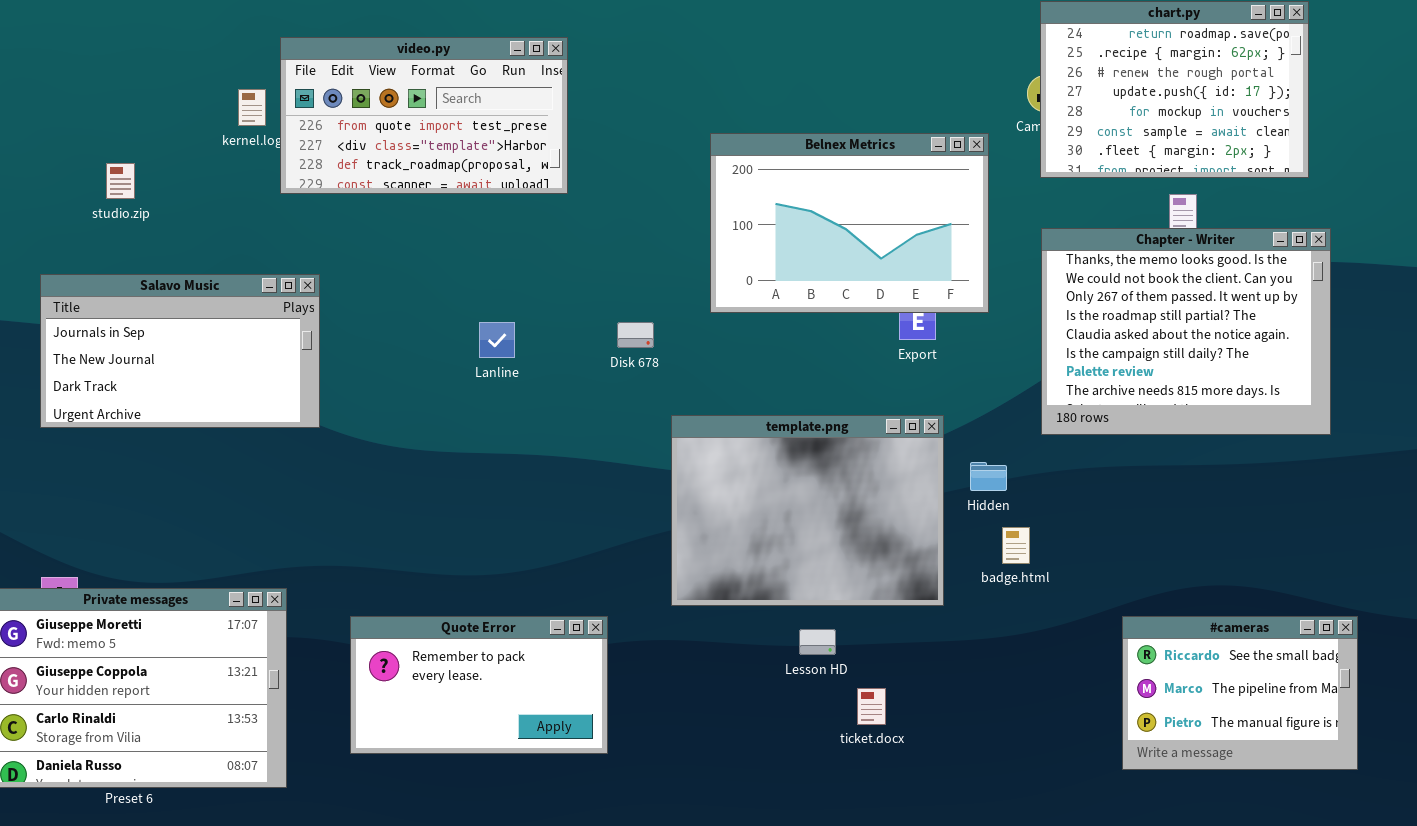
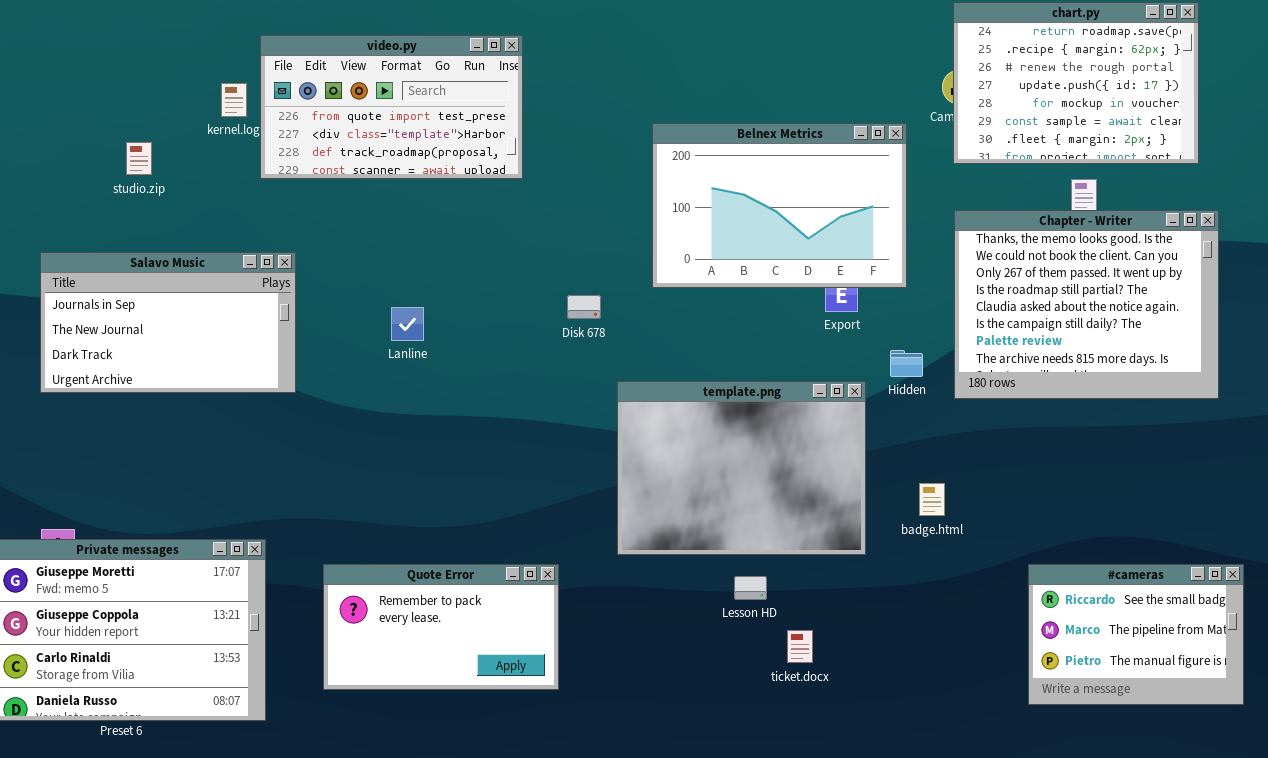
studio.zip: [106,163,135,199] -> [126,142,152,175], moved
Lanline: [479,322,515,358] -> [391,307,424,341], moved
Hidden: [970,462,1007,491] -> [890,350,923,377], moved

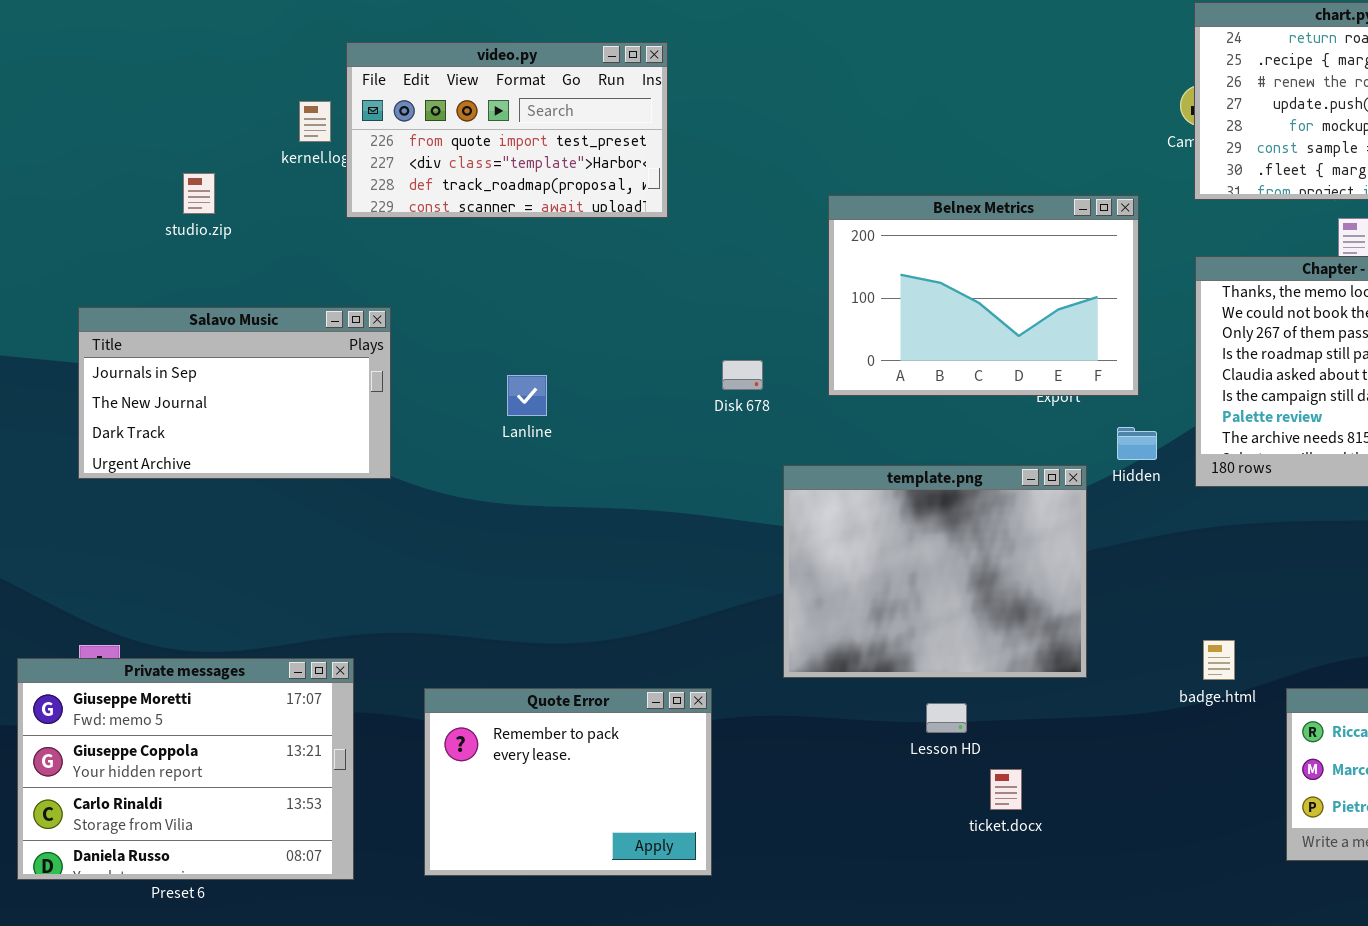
Belnex Metrics: [652,123,907,288] -> [828,195,1139,396], moved
badge.html: [919,483,945,516] -> [1203,640,1235,680], moved
Quote Error: [323,564,559,690] -> [424,688,712,876], resized

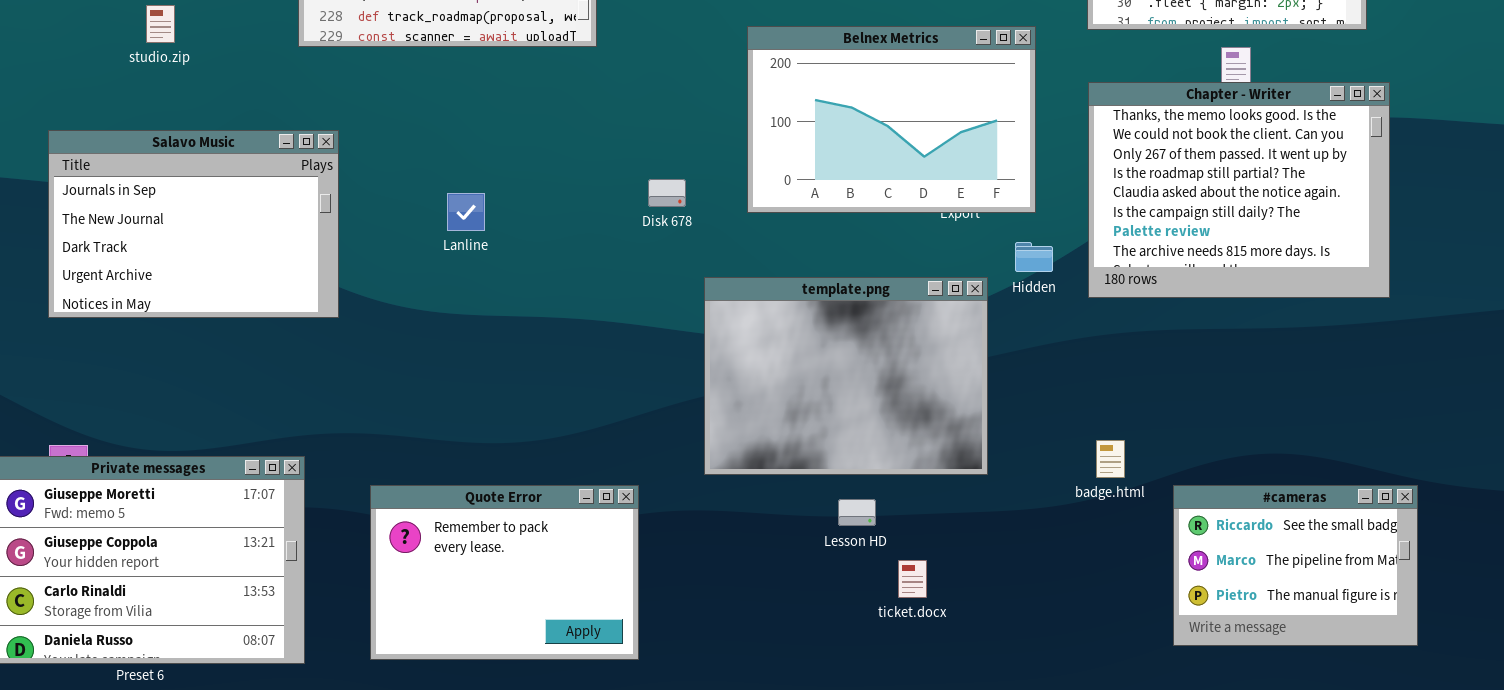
Salavo Music: [78,307,391,479] -> [48,130,339,318], resized

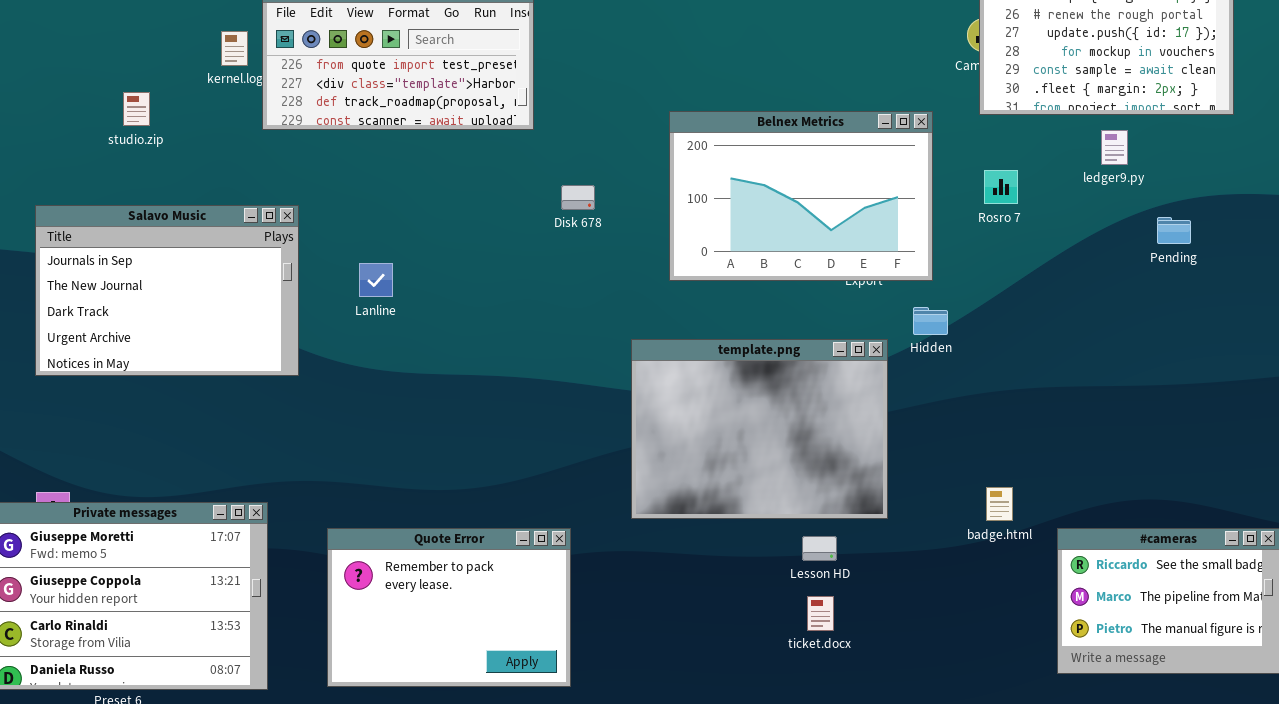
Chapter - Writer: [1088,82,1390,298] -> none, closed
Disk 678: [648,179,686,207] -> [561,185,595,210], moved
Lanline: [447,193,485,231] -> [359,263,393,297], moved
Lesson HD: [838,499,876,526] -> [802,536,837,561], moved

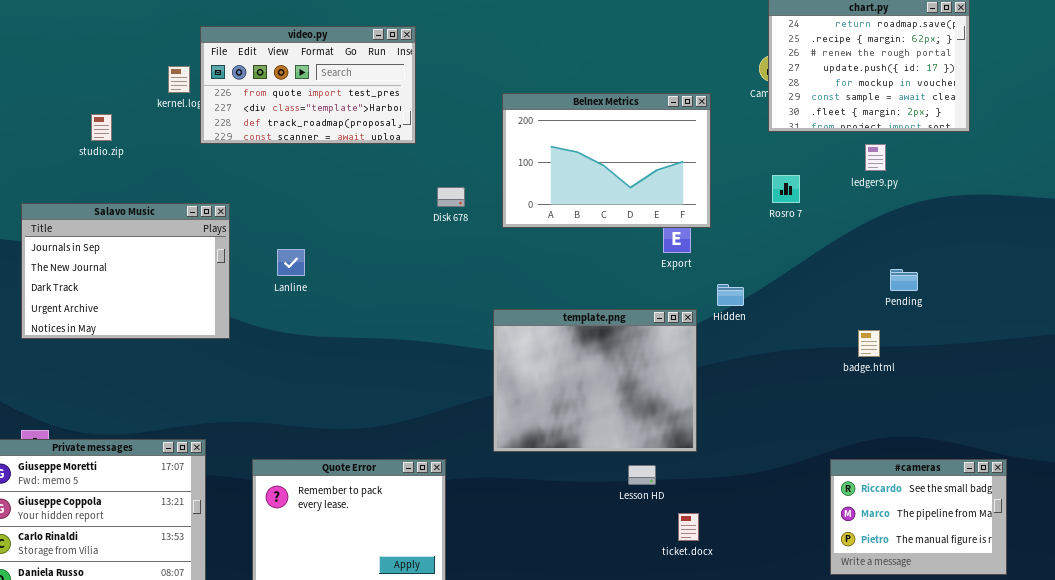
Belnex Metrics: [669,111,933,281] -> [502,93,711,228], moved
Pending: [1157,217,1191,244] -> [890,269,918,291], moved
badge.html: [986,487,1013,521] -> [858,330,880,357], moved
ticket.docx: [807,596,834,631] -> [678,513,699,541], moved

